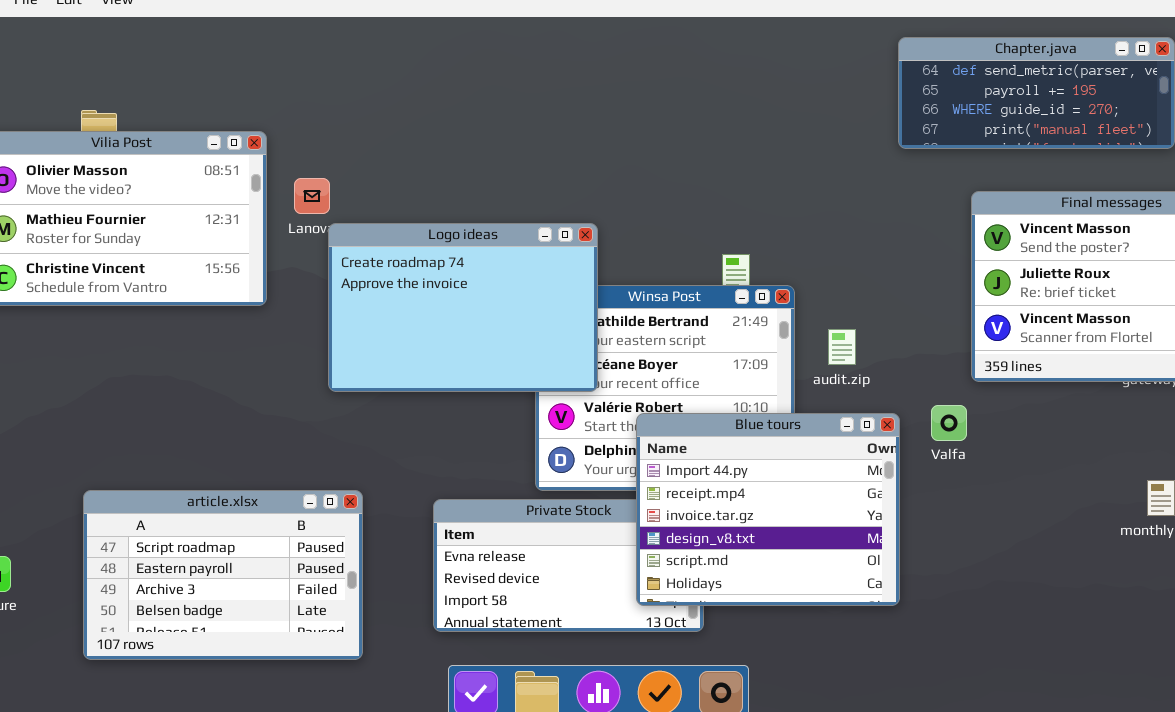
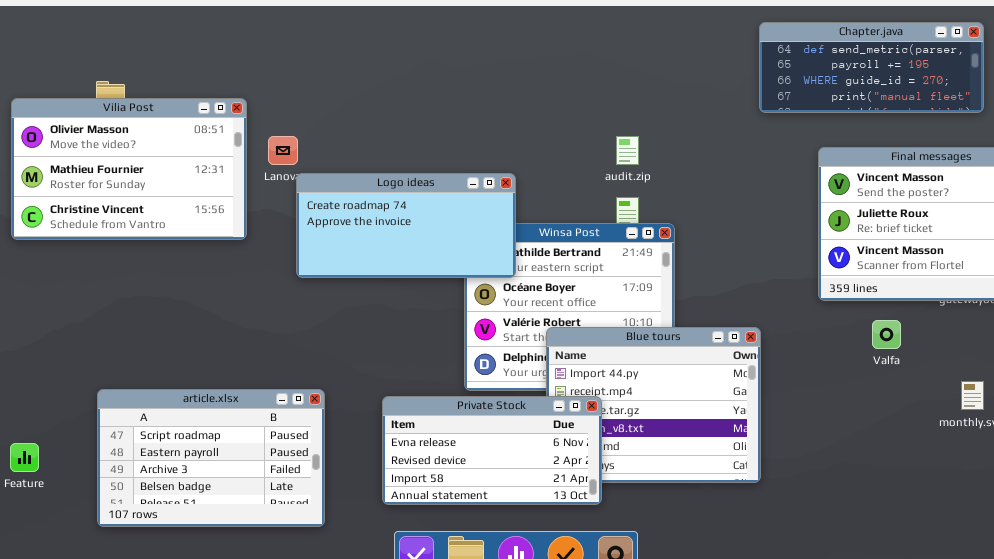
Logo ideas: [328,223,598,392] -> [296,173,516,278], resized
audit.zip: [828,329,856,365] -> [616,136,639,165], moved
Valfa: [931,405,967,441] -> [872,320,901,349], moved
Private Stock: [433,499,704,632] -> [382,396,602,505], raised

